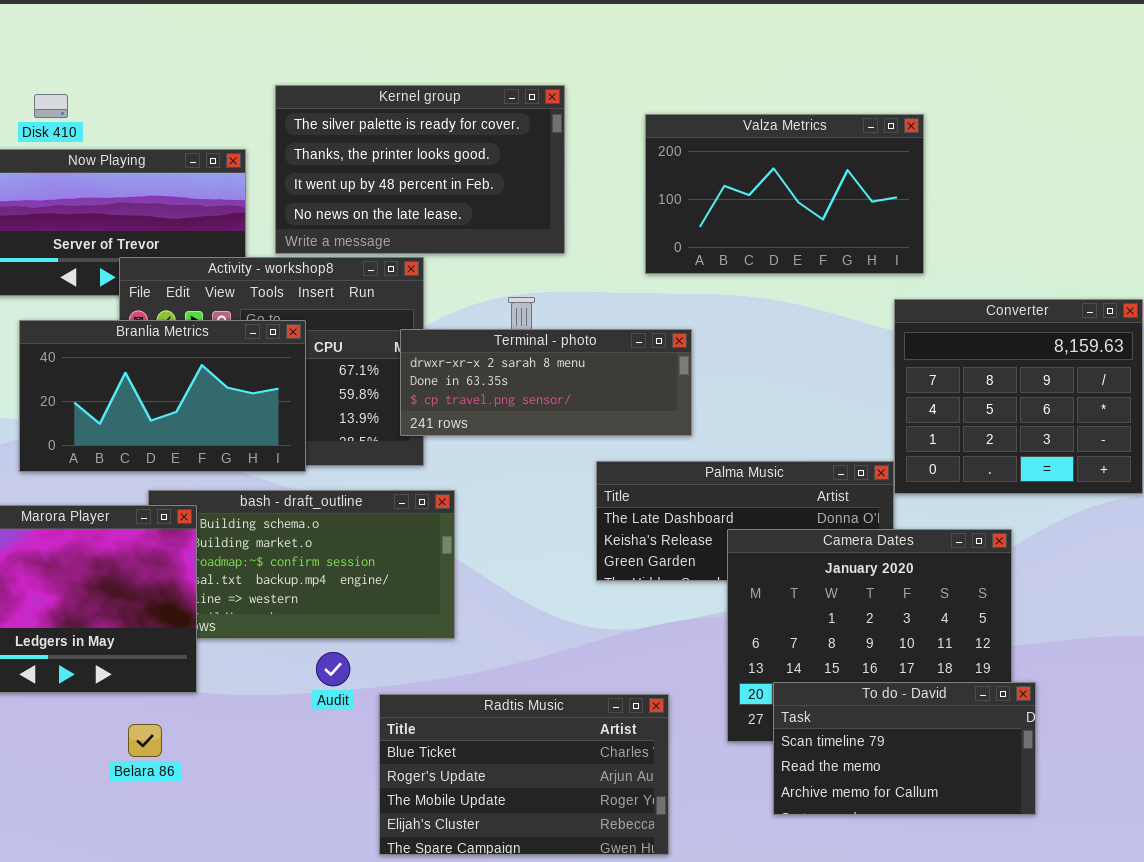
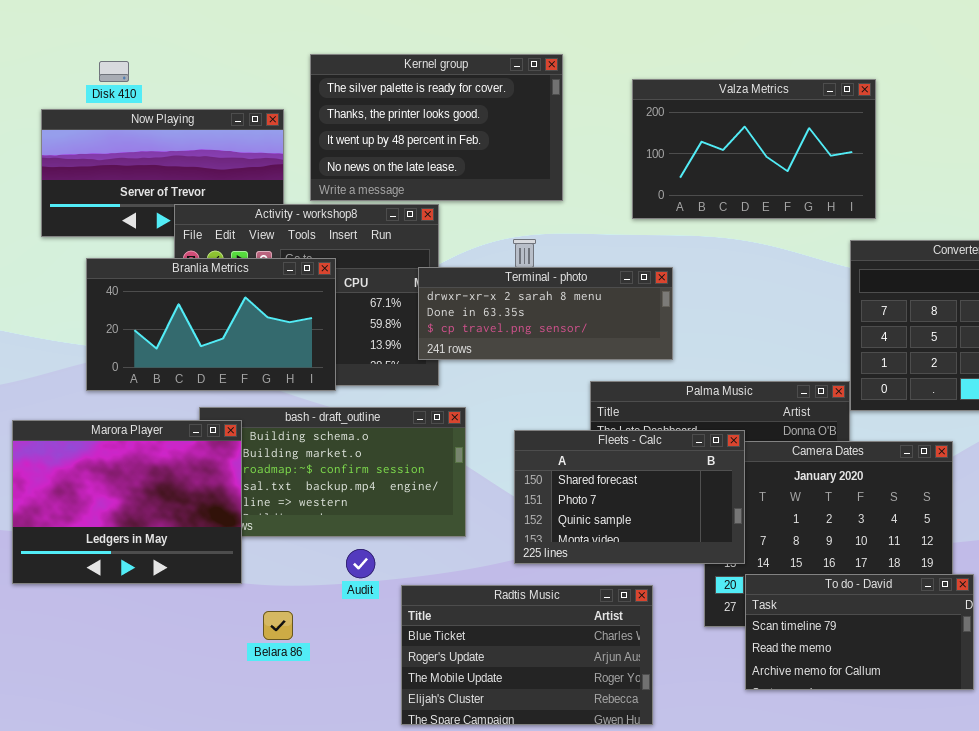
Fleets - Calc: none -> [514,430,745,564], opened
Belara 86: [128,724,162,757] -> [263,611,293,640], moved

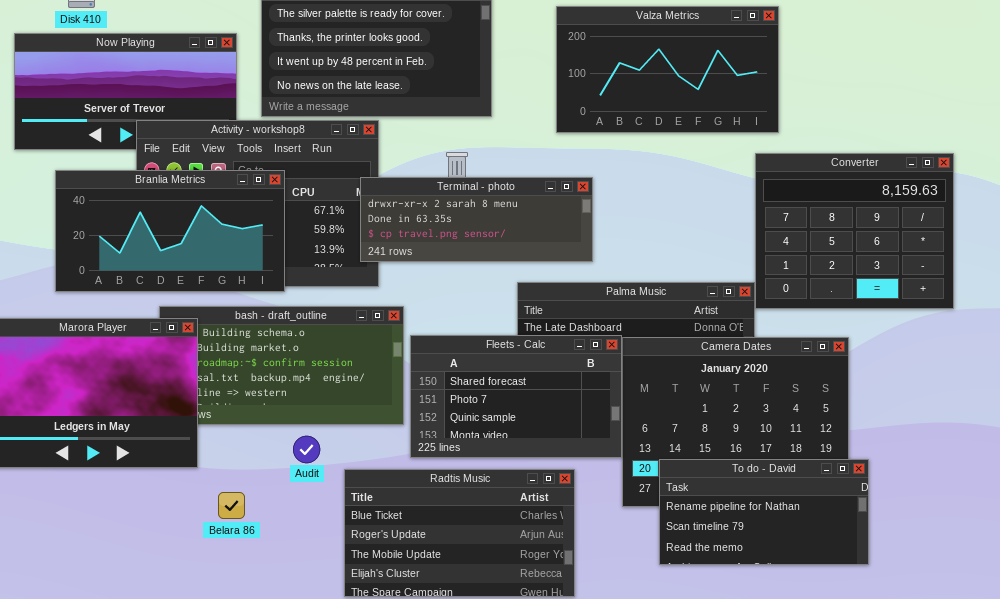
Fleets - Calc: [514,430,745,564] -> [410,335,622,458], moved
To do - David: [745,574,974,690] -> [659,459,869,565], scrolled up 1 row

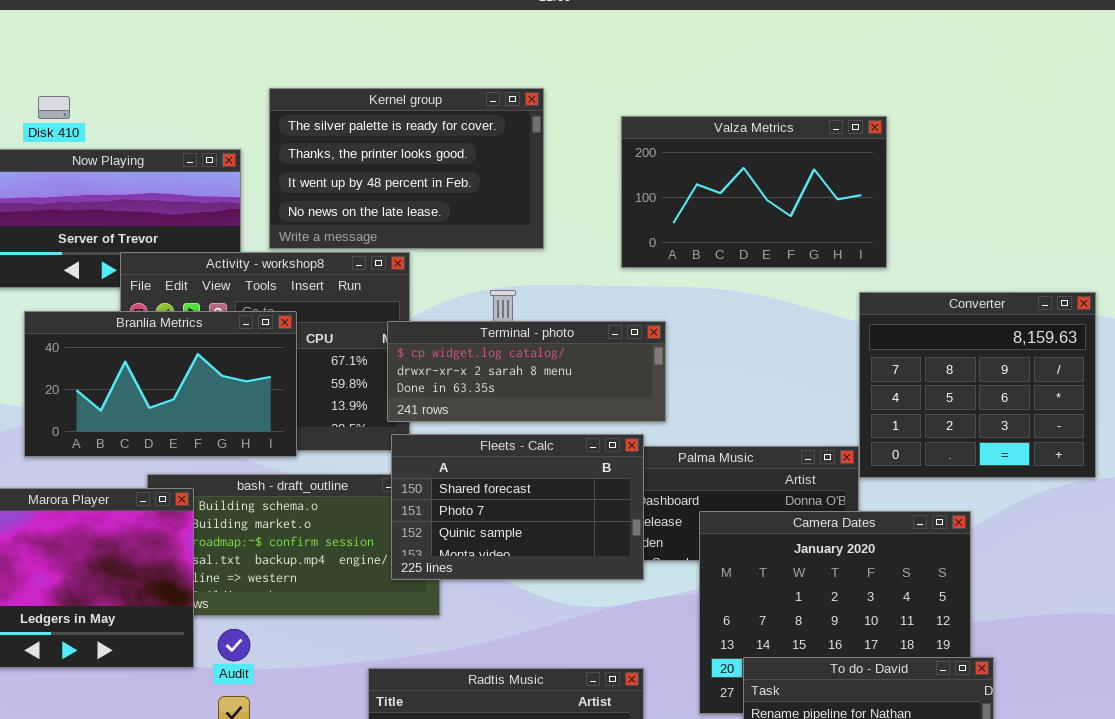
Terminal - photo: [360,177,593,262] -> [387,321,666,422], scrolled up 1 row
Fleets - Calc: [410,335,622,458] -> [391,434,644,580], moved
Audit: [293,436,320,463] -> [218,629,250,661], moved

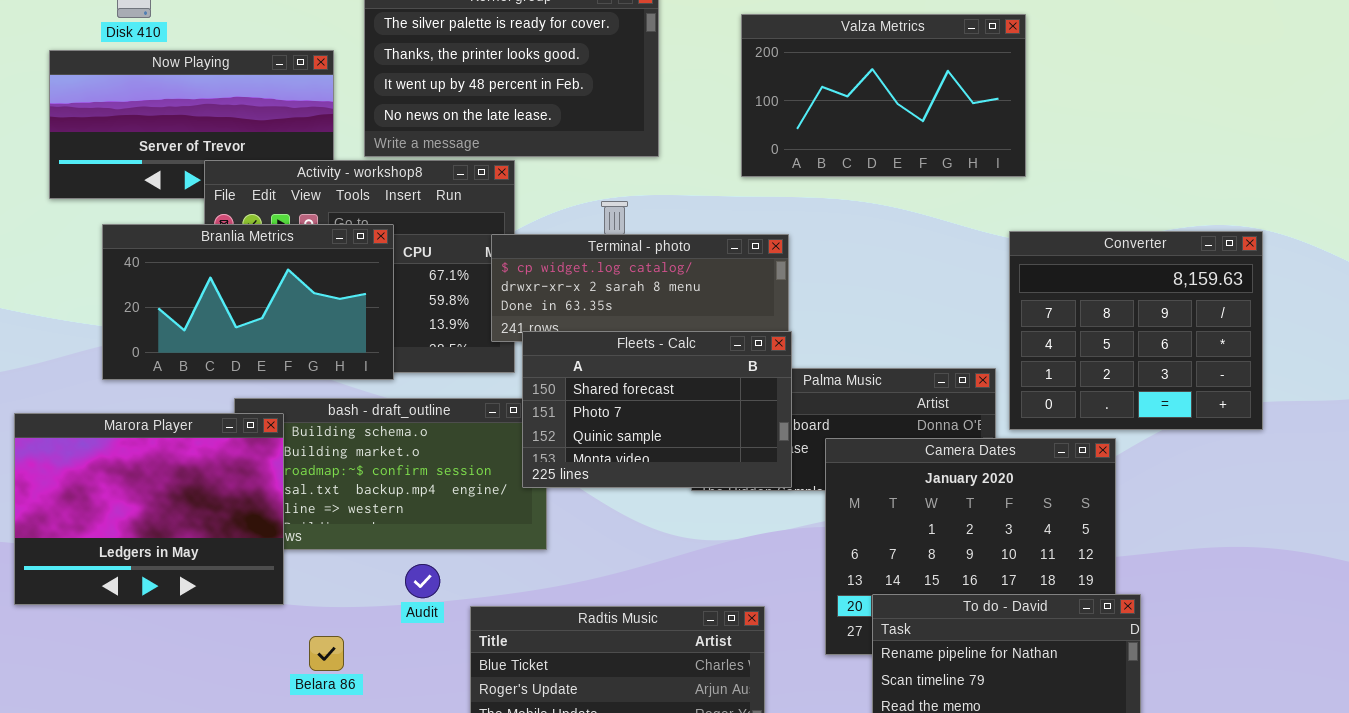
Converter: [859,292,1096,478] -> [1009,231,1263,430], moved
Fleets - Calc: [391,434,644,580] -> [522,331,792,488], moved
Audit: [218,629,250,661] -> [405,564,440,598], moved

